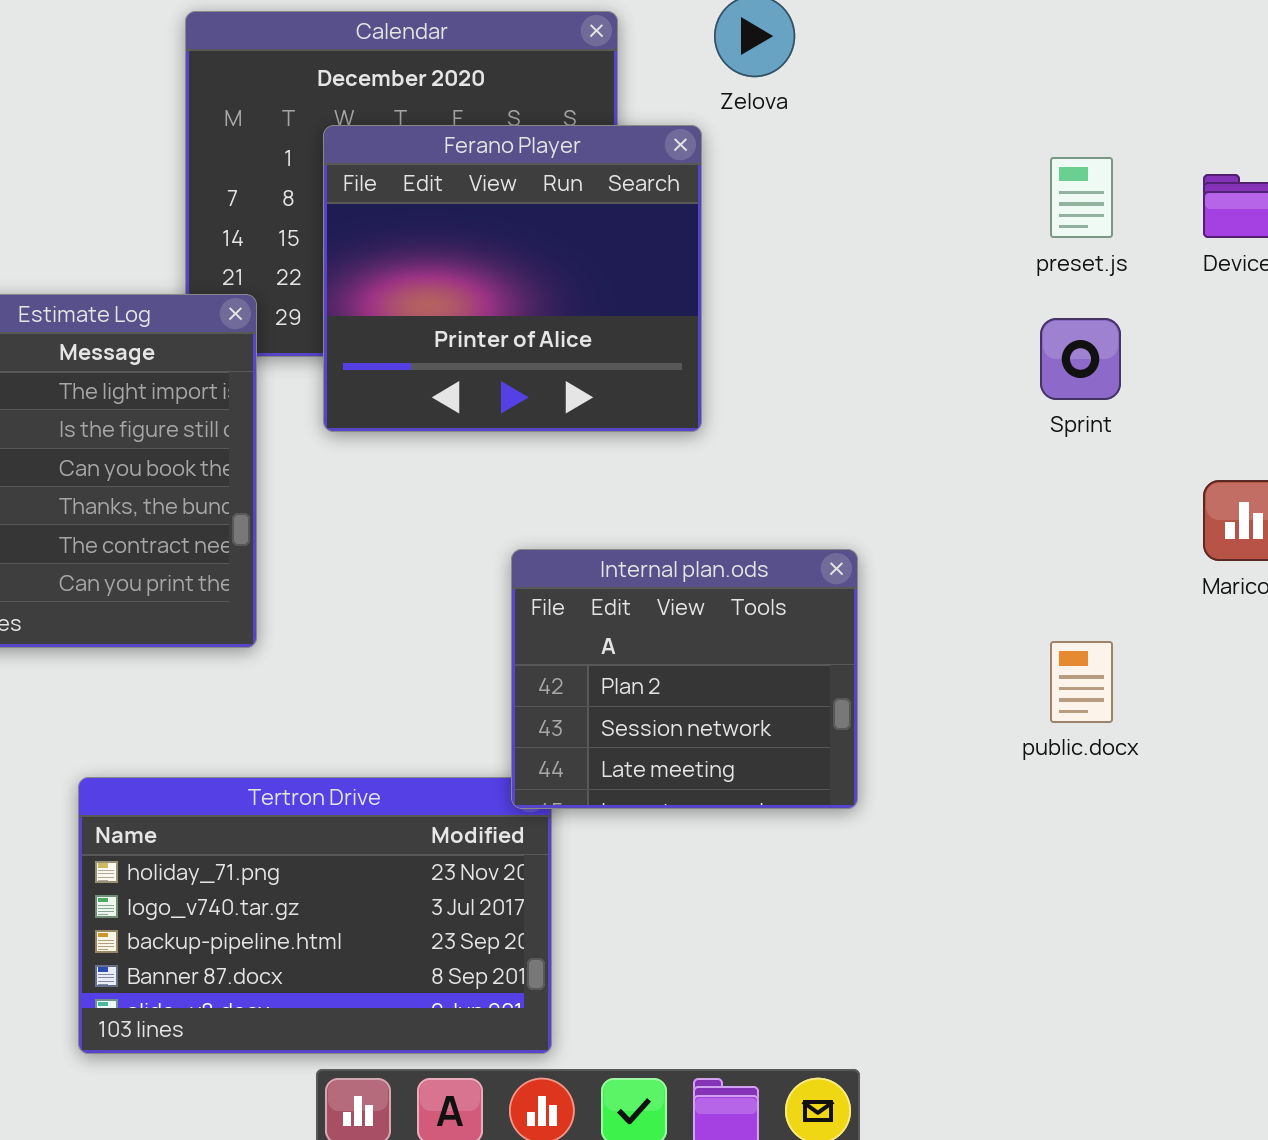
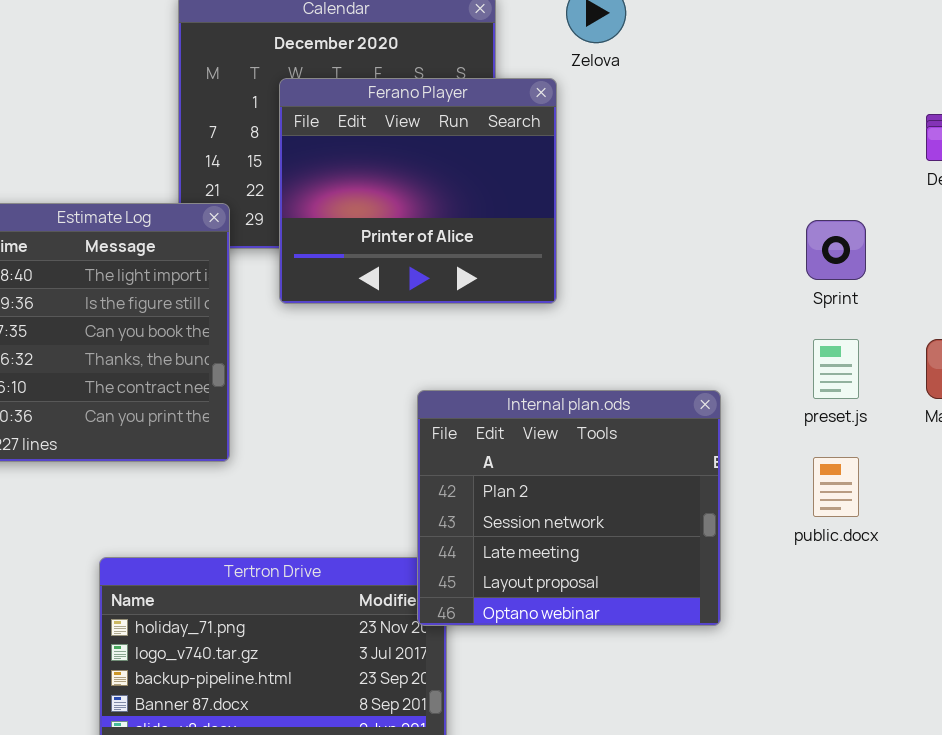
preset.js: [1050,157,1113,238] -> [813,339,859,399], moved
Internal plan.ods: [511,549,858,809] -> [417,390,721,626], resized

